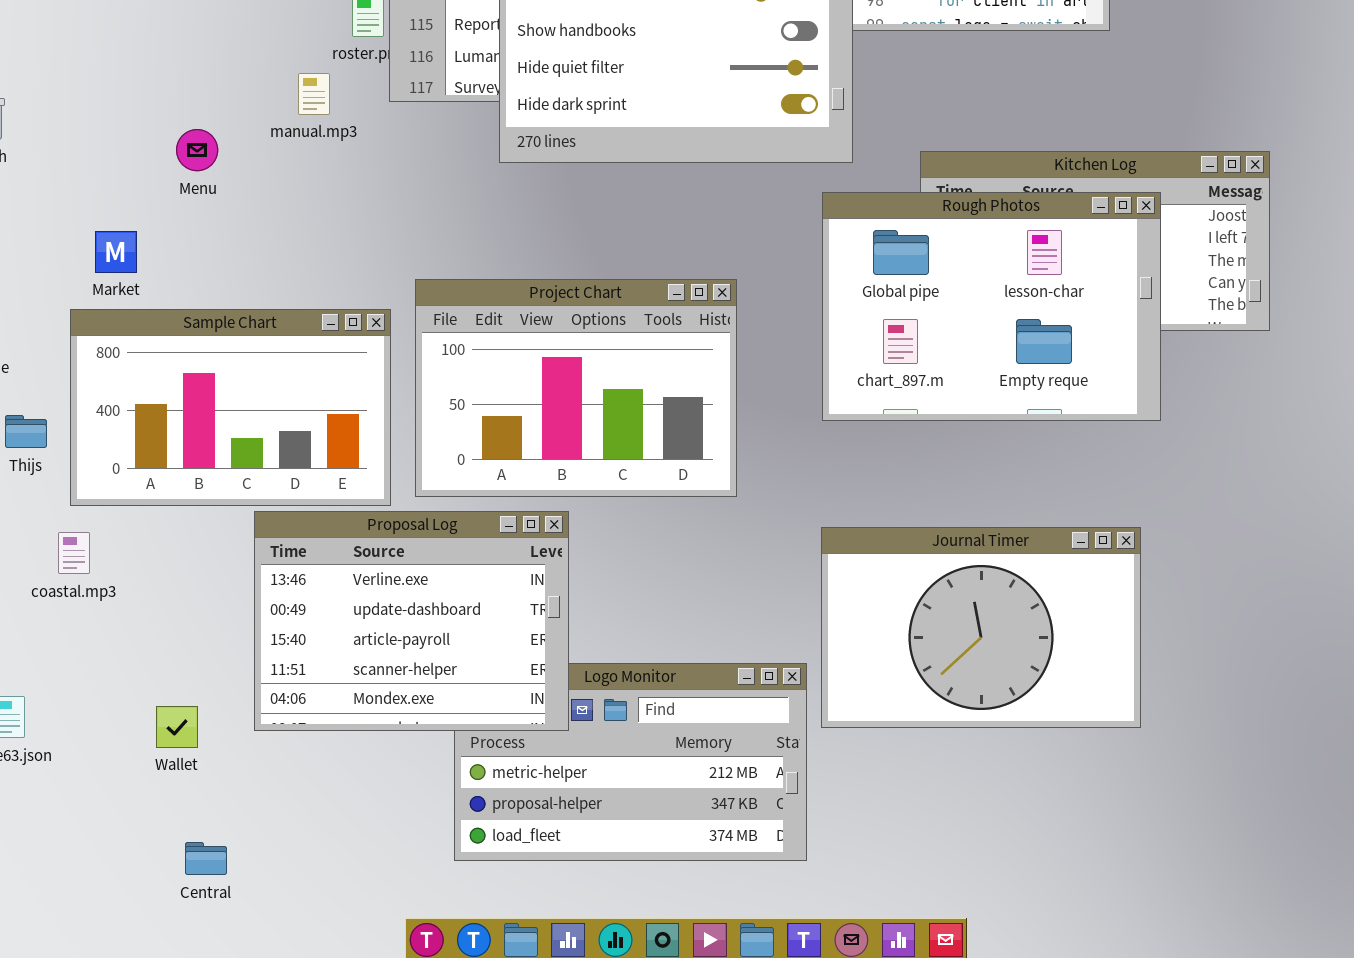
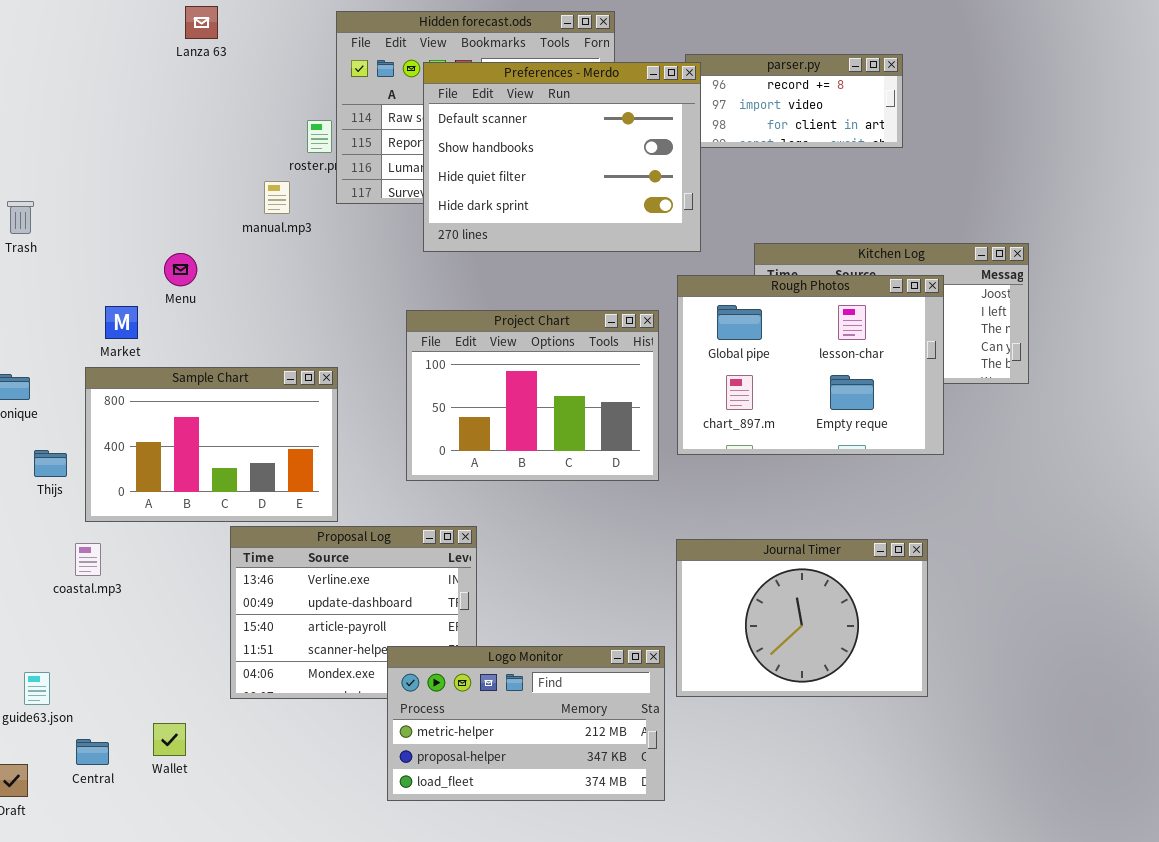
Menu: [176,129,218,171] -> [164,253,197,286], moved
Project Chart: [415,279,737,497] -> [406,310,659,481], moved
Logo Monitor: [454,663,807,861] -> [387,646,665,801], raised
Wallet: [156,706,198,748] -> [153,723,186,756], moved
Central: [185,842,227,875] -> [76,739,109,765], moved

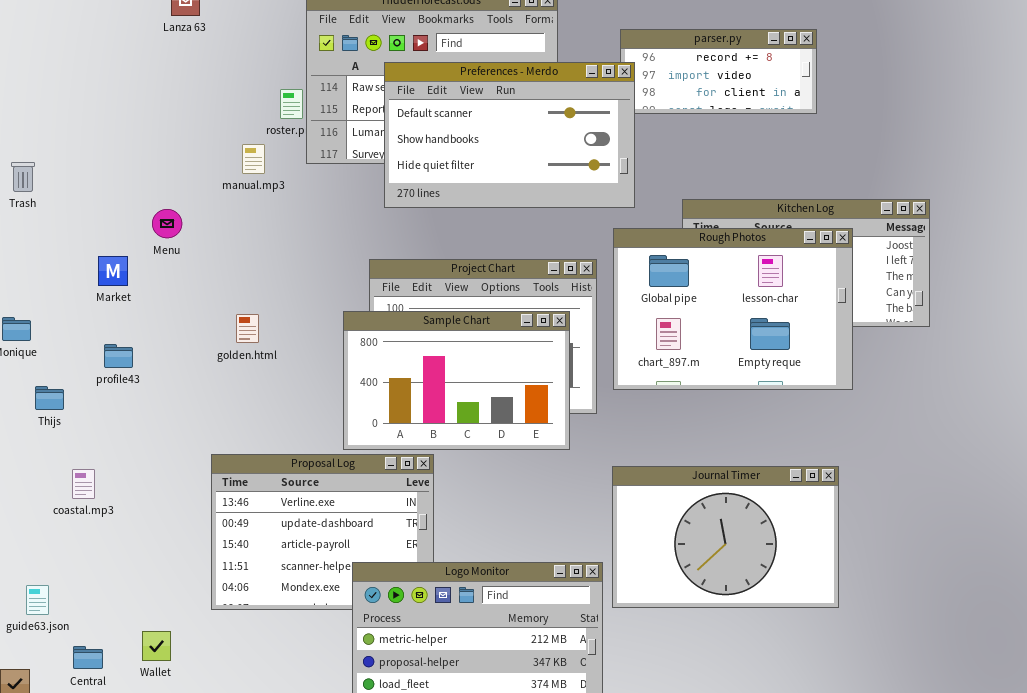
Preferences - Merdo: [423,62,701,252] -> [384,62,635,208], resized
Sample Chart: [85,367,338,522] -> [343,311,570,450], moved

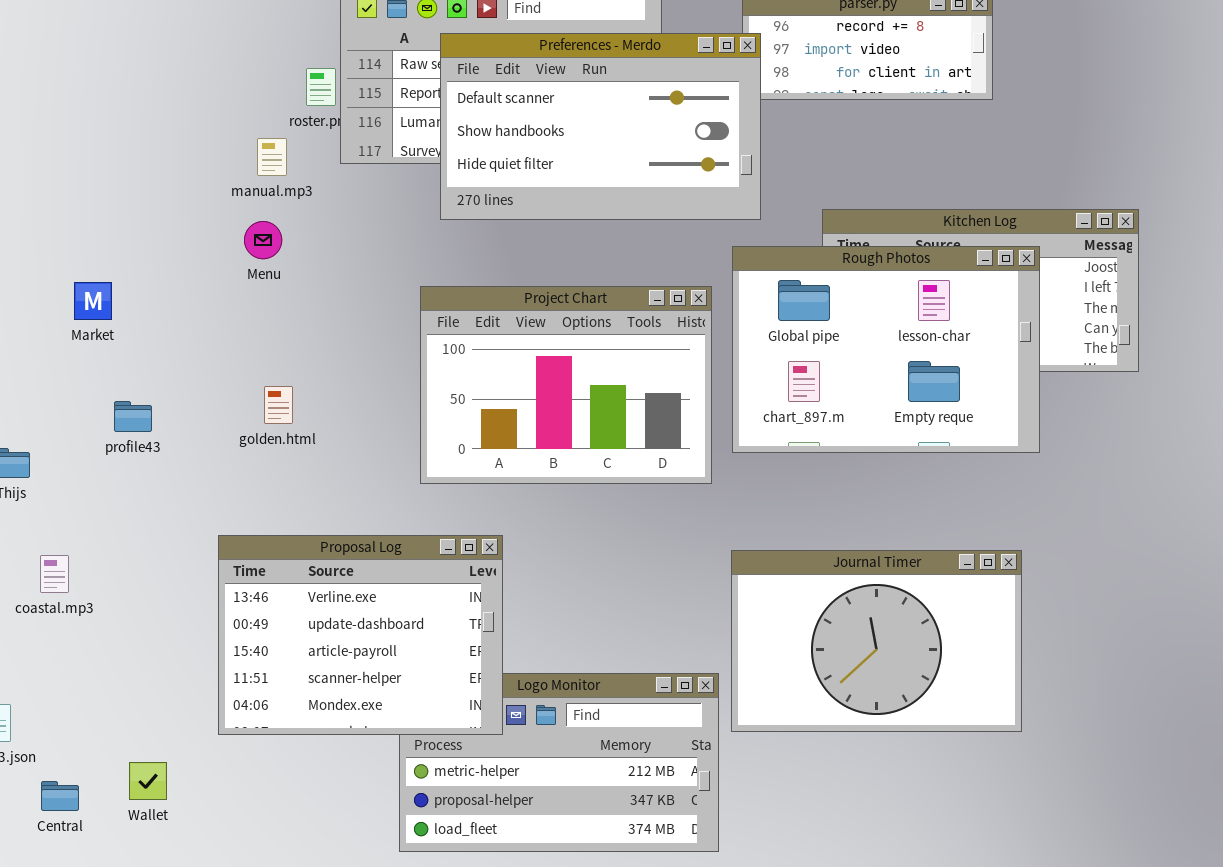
Menu: [152,209,182,238] -> [244,221,282,259], moved
Sample Chart: [343,311,570,450] -> none, closed
golden.html: [236,314,259,343] -> [264,386,293,424], moved
profile43: [104,344,133,368] -> [114,401,152,432], moved
Proposal Log: [211,454,434,610] -> [218,535,503,735], raised

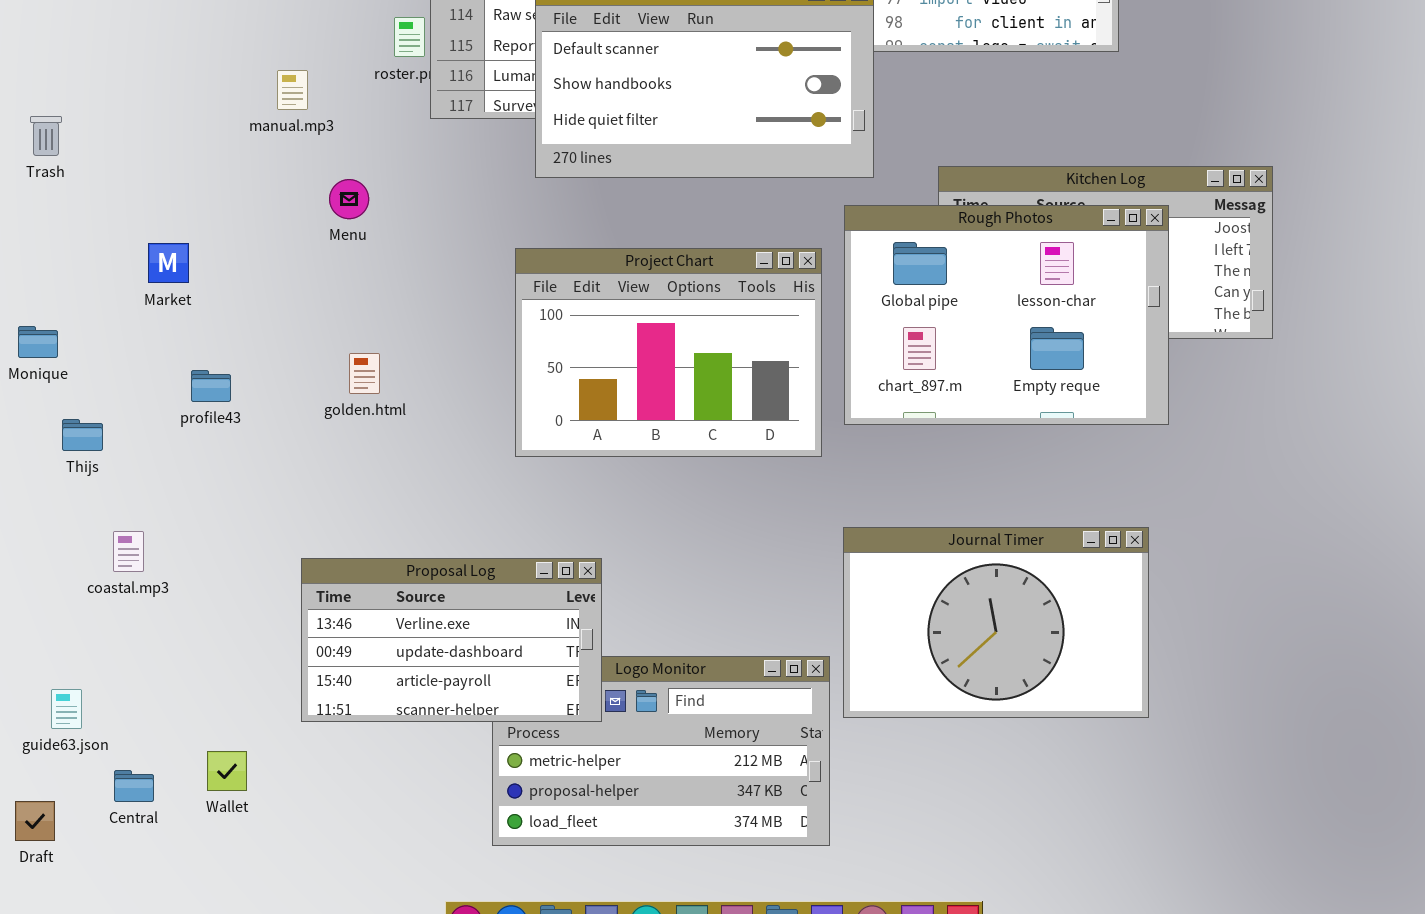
manual.mp3: [257,138,287,176] -> [277,70,308,110], moved
Proposal Log: [218,535,503,735] -> [301,558,602,722], resized

